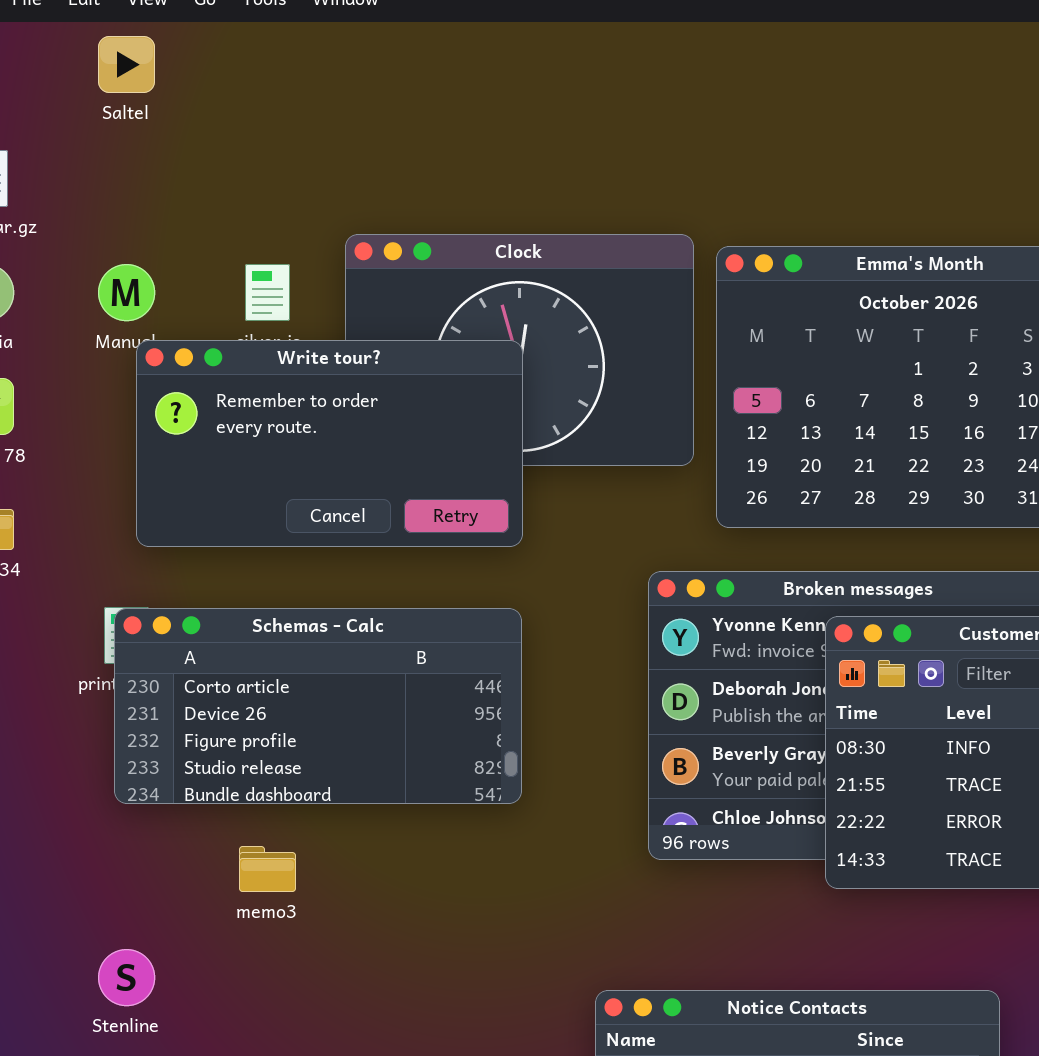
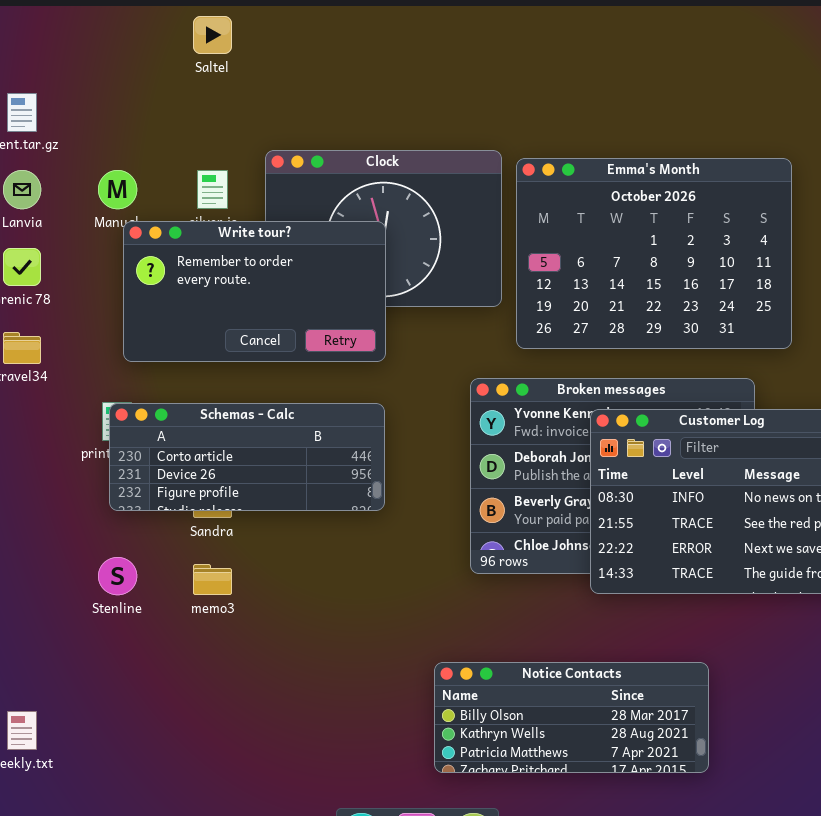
Saltel: [98,36,155,93] -> [193,16,232,54], moved
Schemas - Calc: [114,608,522,804] -> [109,403,385,511], resized
Stenline: [98,949,155,1006] -> [98,557,137,595], moved

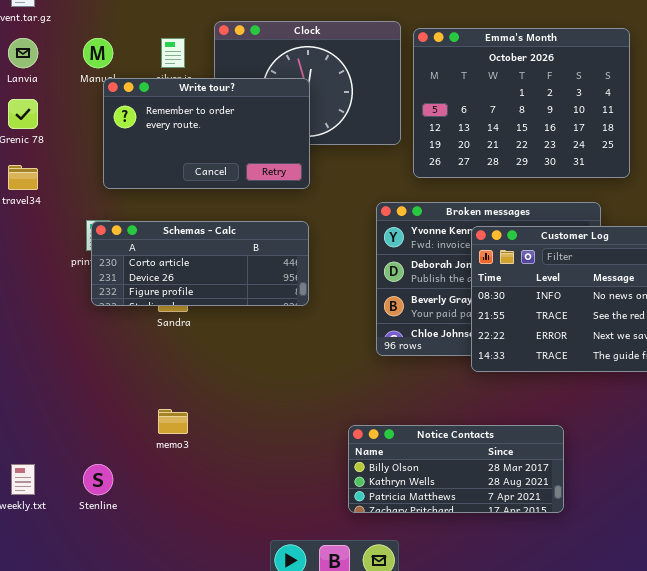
Stenline: [98,557,137,595] -> [83,464,113,495], moved
memo3: [193,564,232,595] -> [158,409,188,434], moved

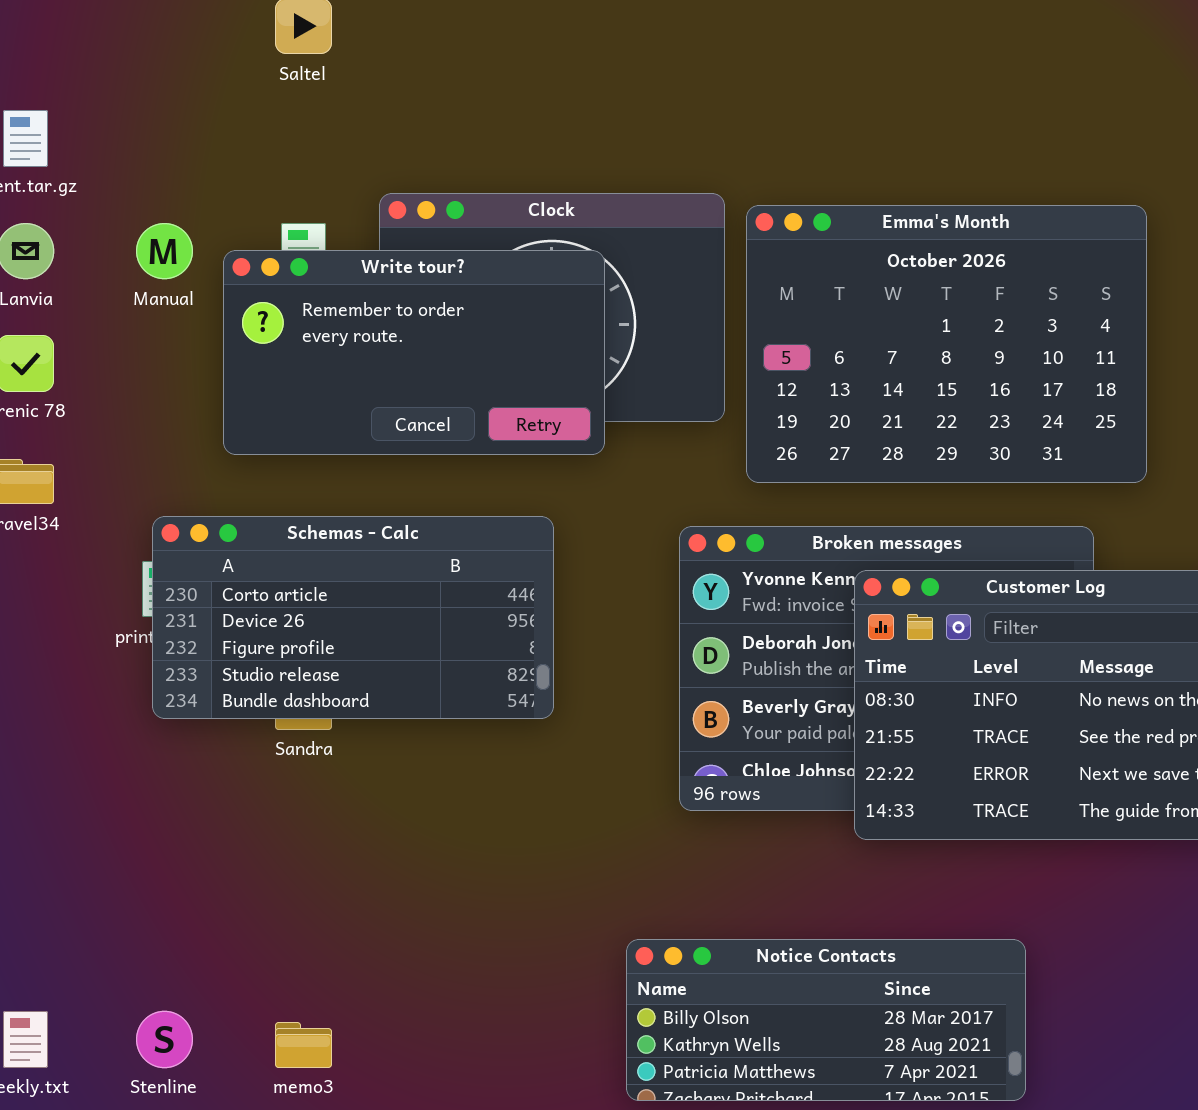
Write tour?: [103,78,310,189] -> [223,250,605,455], moved
Schemas - Calc: [91,221,309,306] -> [152,516,554,719], resized
memo3: [158,409,188,434] -> [275,1022,332,1068], moved

